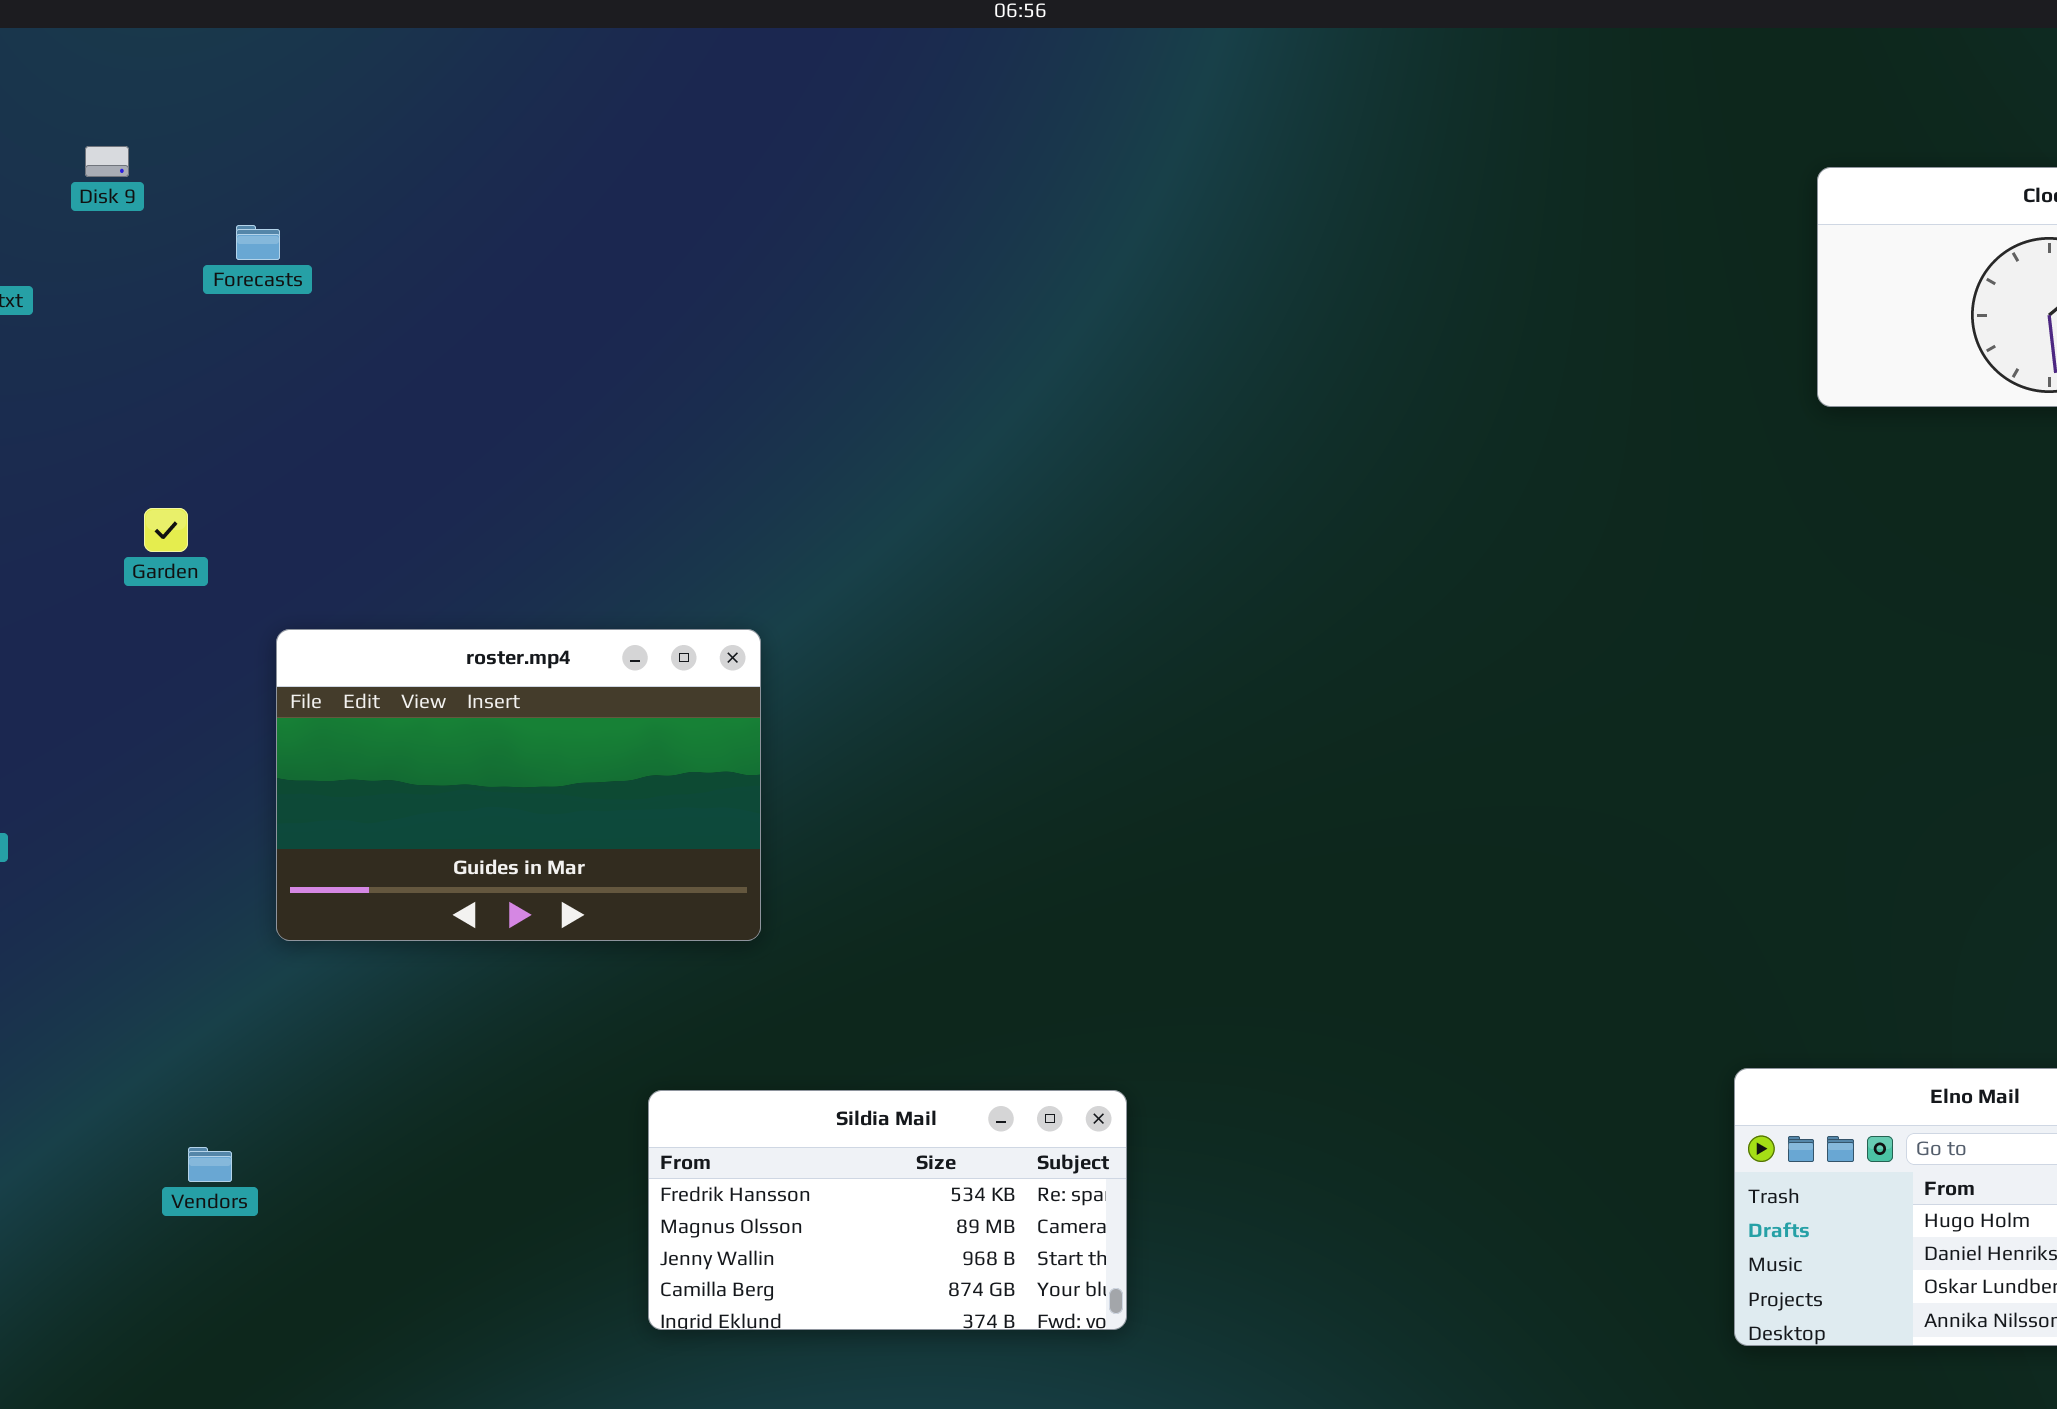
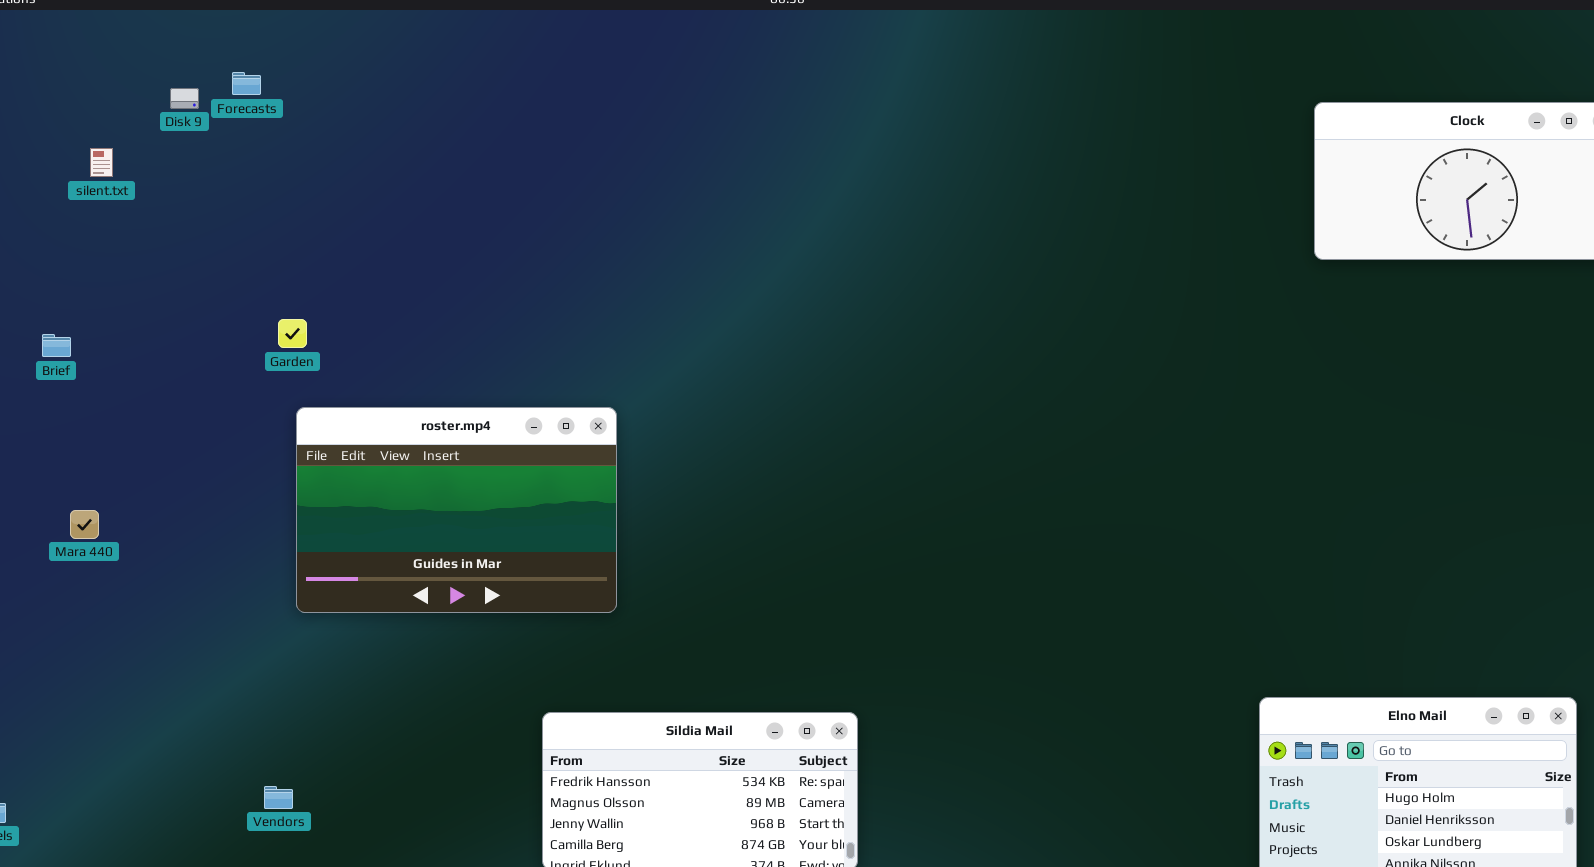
Forecasts: [236,225,280,260] -> [232,72,261,95], moved
Garden: [144,508,188,552] -> [278,319,307,348], moved
Vendors: [188,1147,232,1182] -> [264,786,293,809], moved

